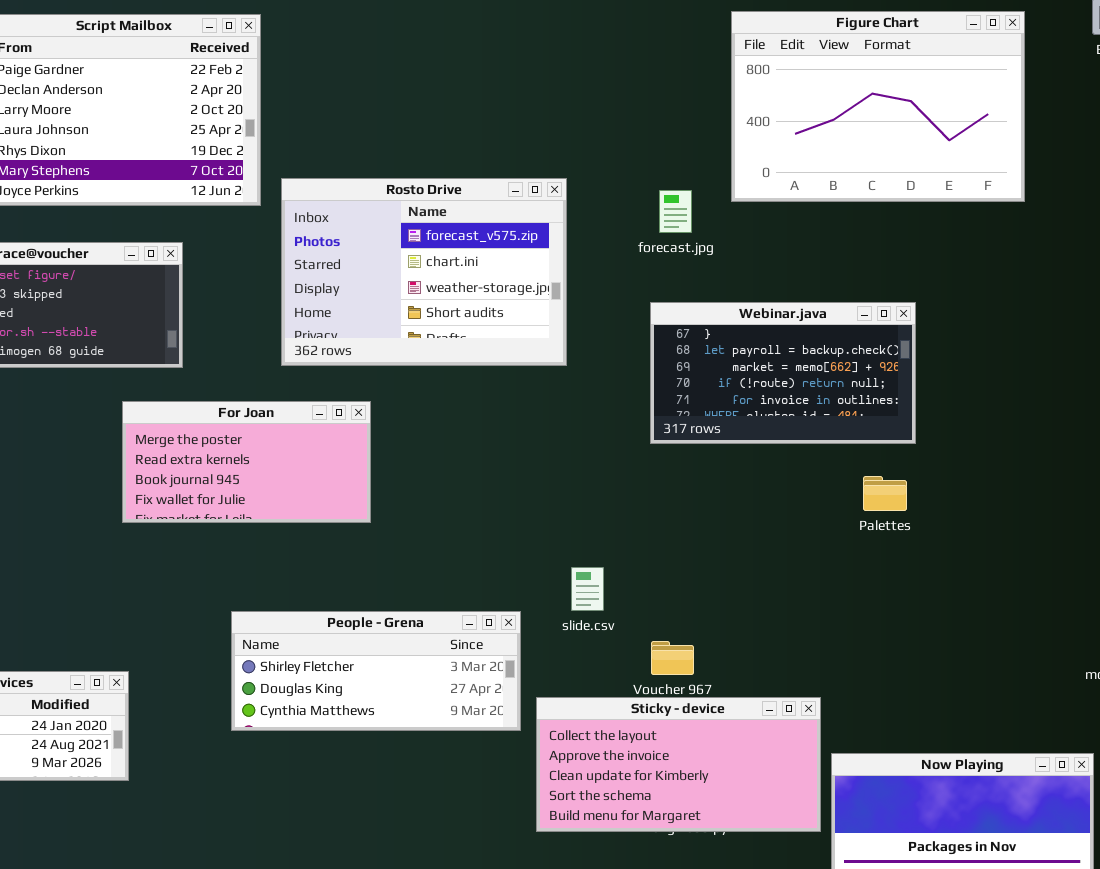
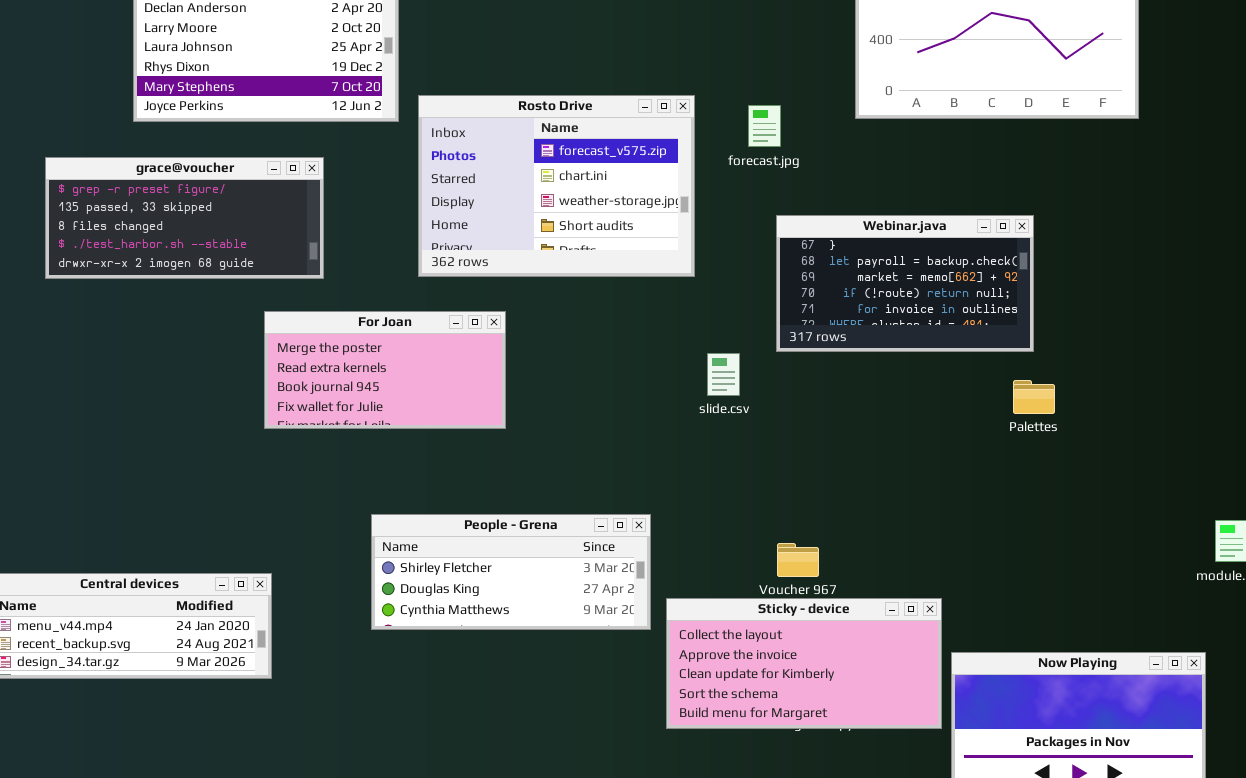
forecast.jpg: [659,190,692,233] -> [748,105,781,147], moved
Palettes: [863,476,907,511] -> [1013,380,1055,414], moved
slide.csv: [571,567,604,611] -> [707,353,740,396], moved

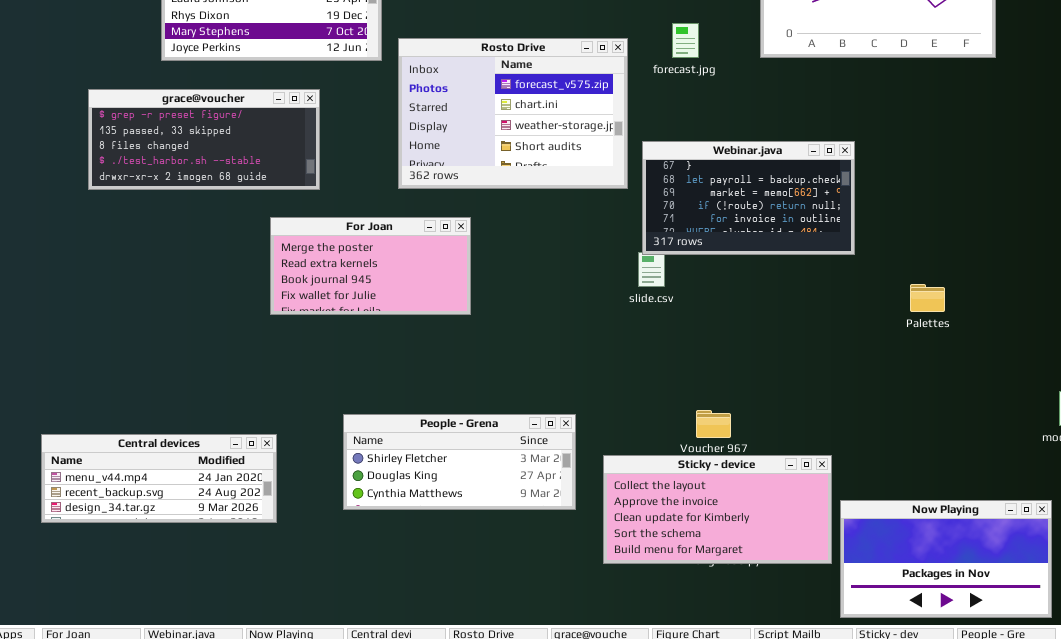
forecast.jpg: [748,105,781,147] -> [672,23,699,58], moved
Webinar.java: [776,215,1034,352] -> [642,141,855,255], moved
Palettes: [1013,380,1055,414] -> [910,284,945,312], moved
People - Grena: [371,514,651,630] -> [343,414,576,510], moved

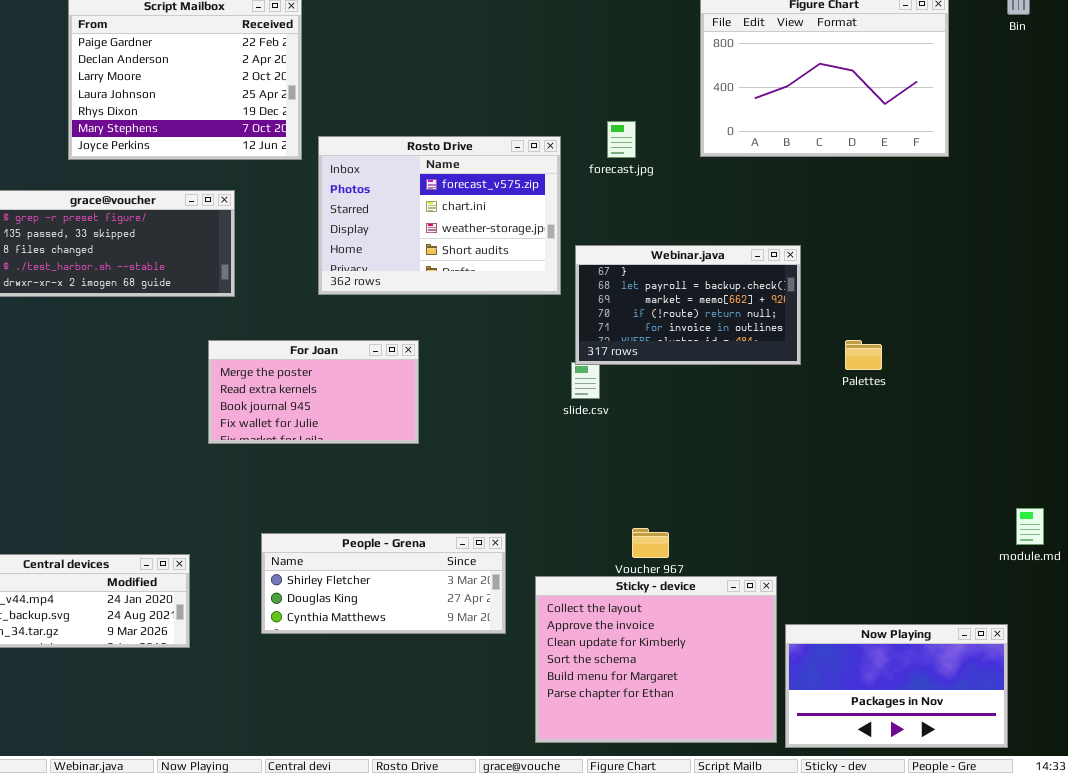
For Joan: [270,217,471,315] -> [208,340,419,444], moved
Palettes: [910,284,945,312] -> [845,340,882,370], moved
Sticky - device: [603,455,832,564] -> [535,576,777,743], resized

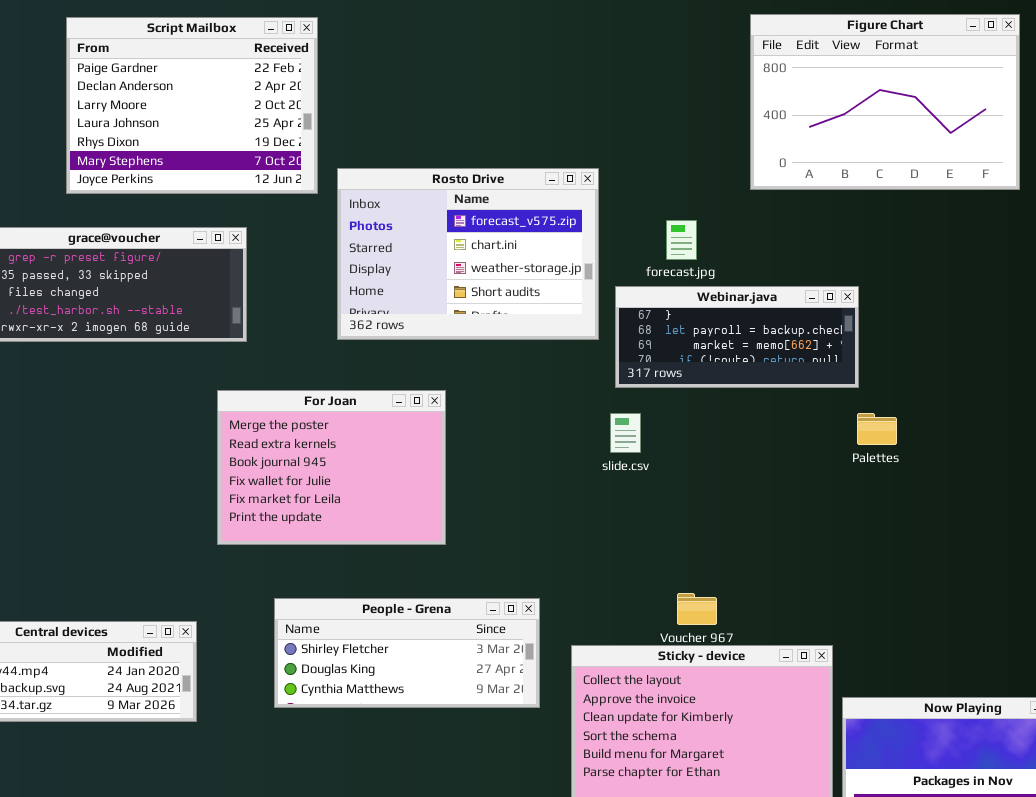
forecast.jpg: [607,121,636,158] -> [666,220,697,260], moved
Webinar.java: [575,245,801,365] -> [615,286,859,388], resized
For Joan: [208,340,419,444] -> [217,390,446,545], resized
Palettes: [845,340,882,370] -> [857,413,897,445], moved

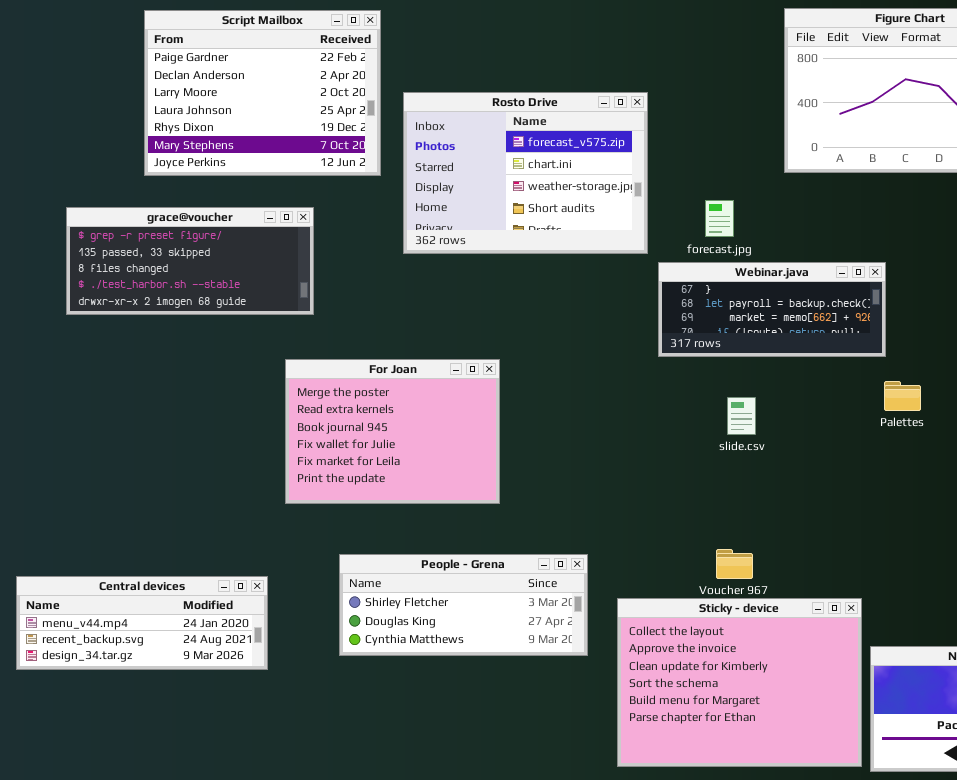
Rosto Drive: [337,168,599,340] -> [403,92,648,254], moved
slide.csv: [610,413,641,453] -> [727,397,756,435], moved

